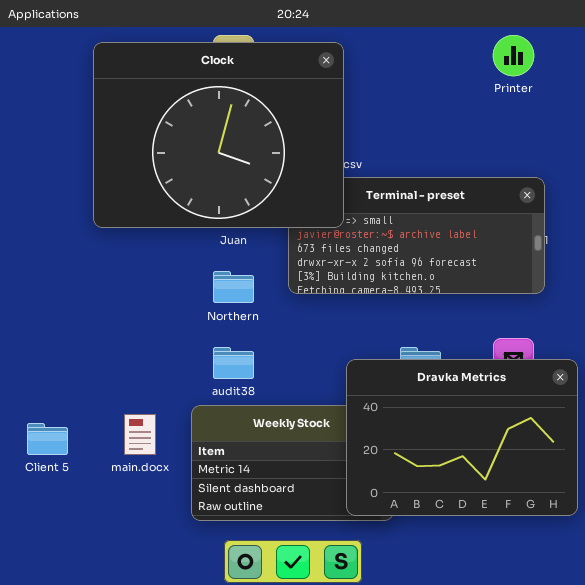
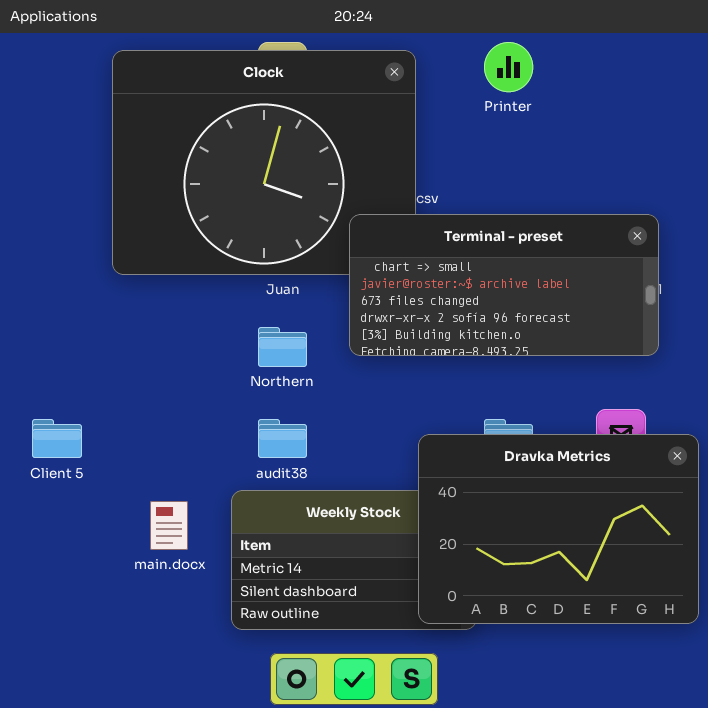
Printer: [493,35,534,76] -> [484,42,533,92], moved
Terminal - preset: [288,177,545,294] -> [349,214,659,356], raised
Client 5: [27,423,68,455] -> [32,419,82,458], moved

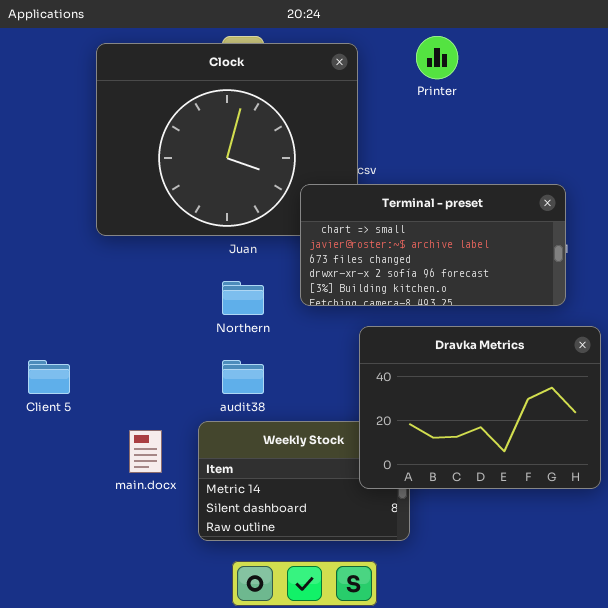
Dravka Metrics: [418,434,699,624] -> [359,326,601,489], moved

